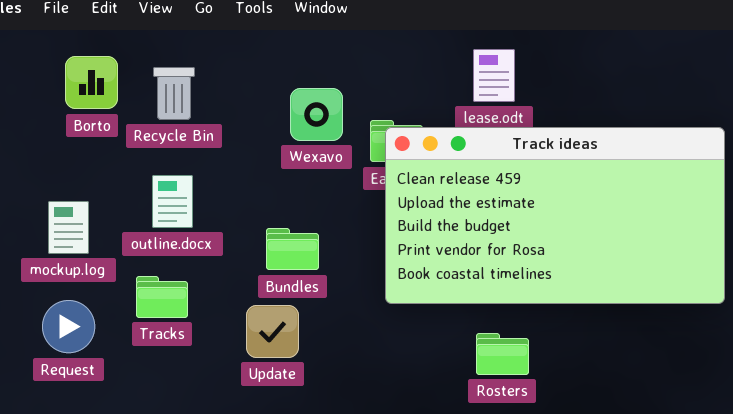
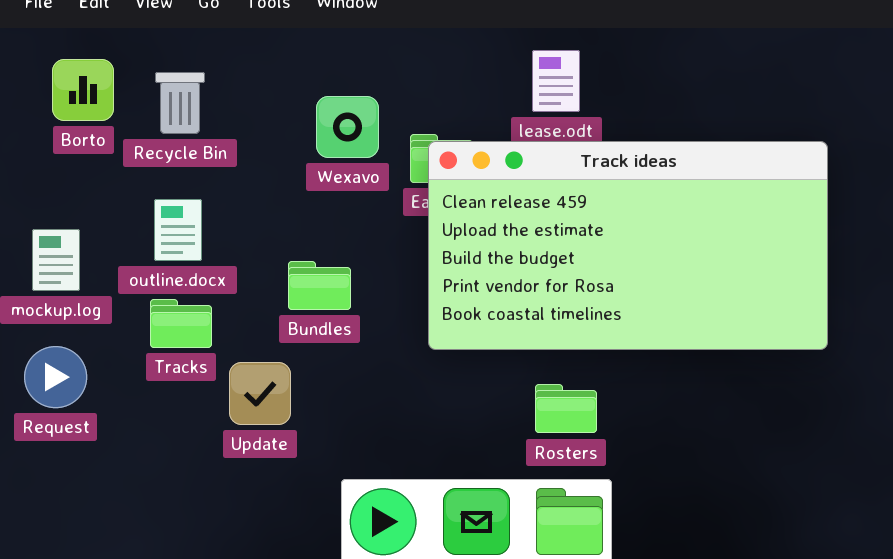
Tracks: [136,276,188,318] -> [150,299,212,348], moved
Update: [246,305,299,358] -> [229,362,291,425], moved

